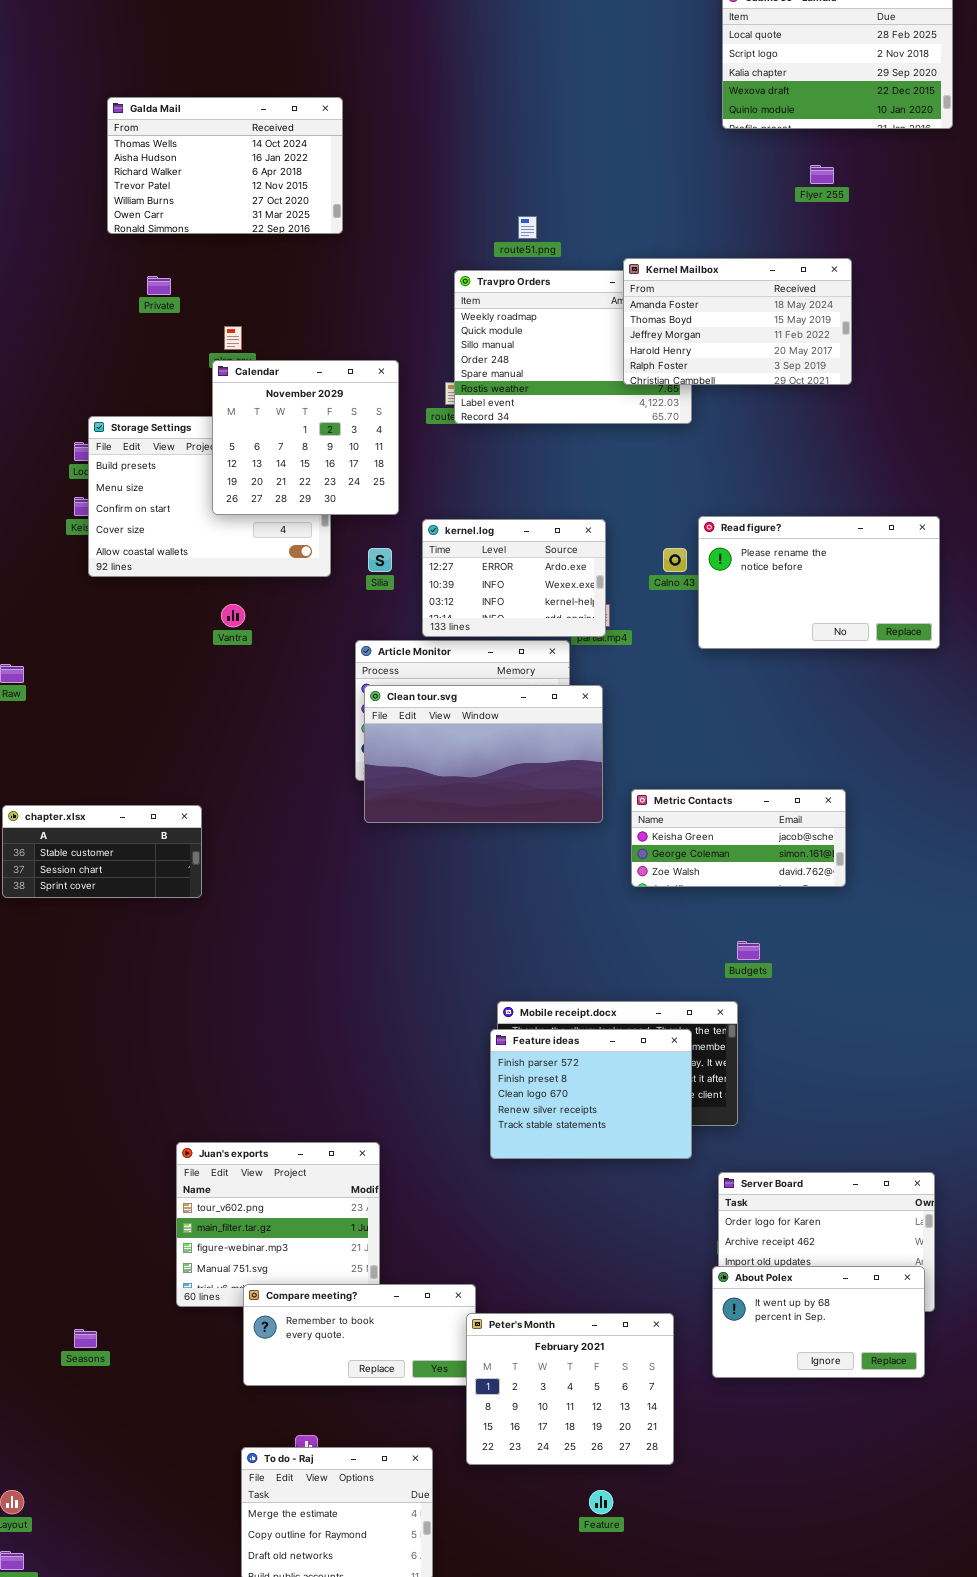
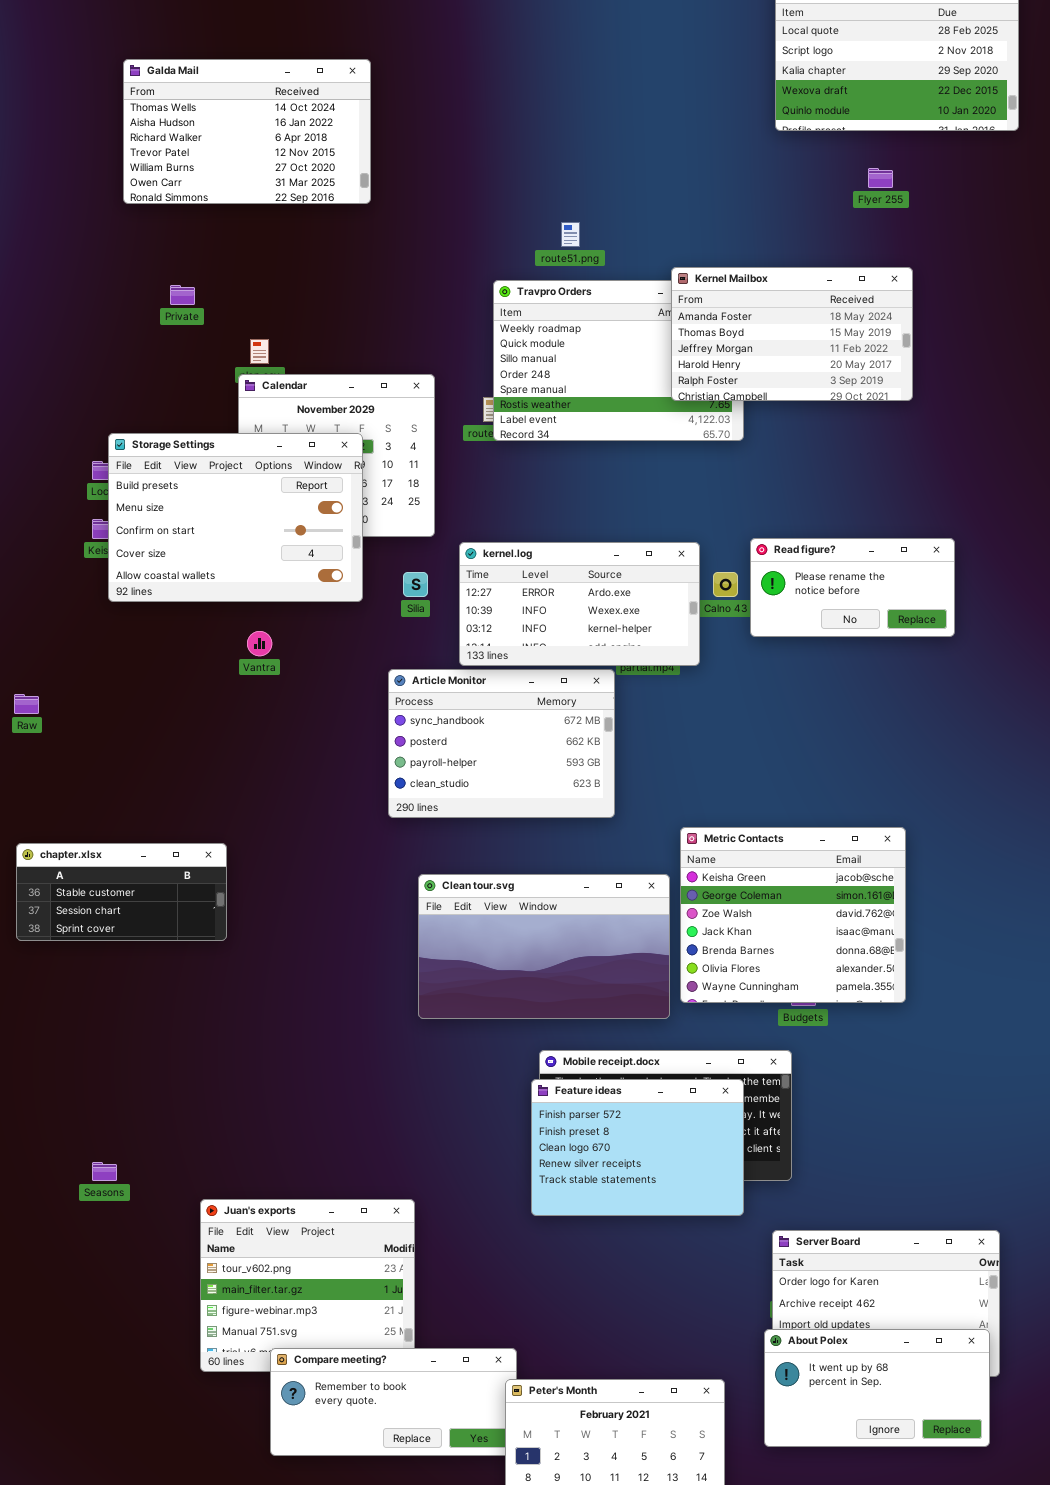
Galda Mail: [107,97,343,234] -> [123,59,371,204], moved
Storage Settings: [88,416,331,577] -> [108,433,363,602], raised
Read figure?: [698,516,940,649] -> [750,538,955,637], resized
kernel.log: [422,519,606,637] -> [459,542,700,666], resized
Clean tour.svg: [364,685,603,823] -> [418,874,670,1019], moved
Metric Contacts: [631,789,846,887] -> [680,827,906,1003], resized
Seasons: [74,1329,97,1348] -> [92,1162,117,1181], moved

